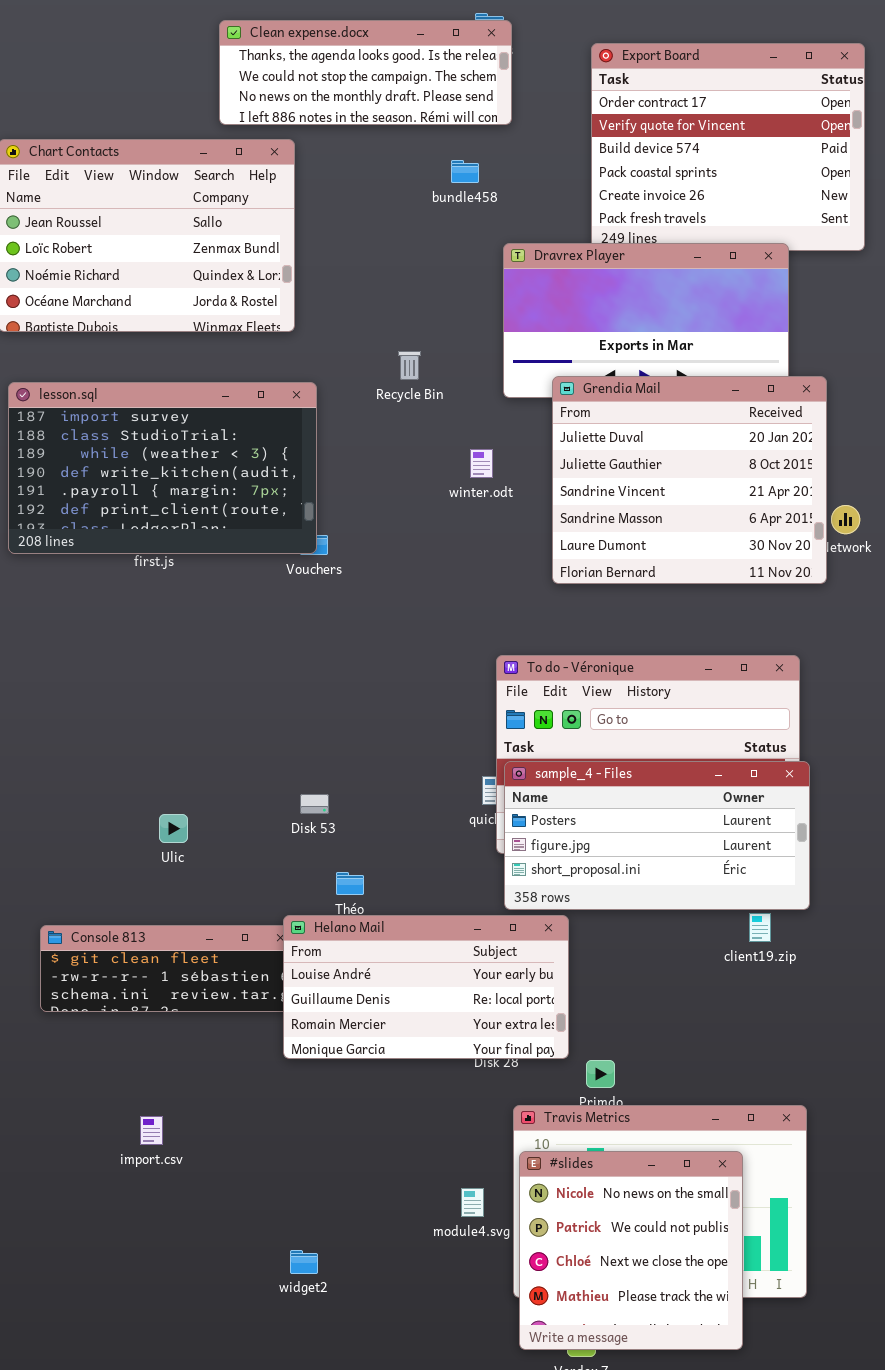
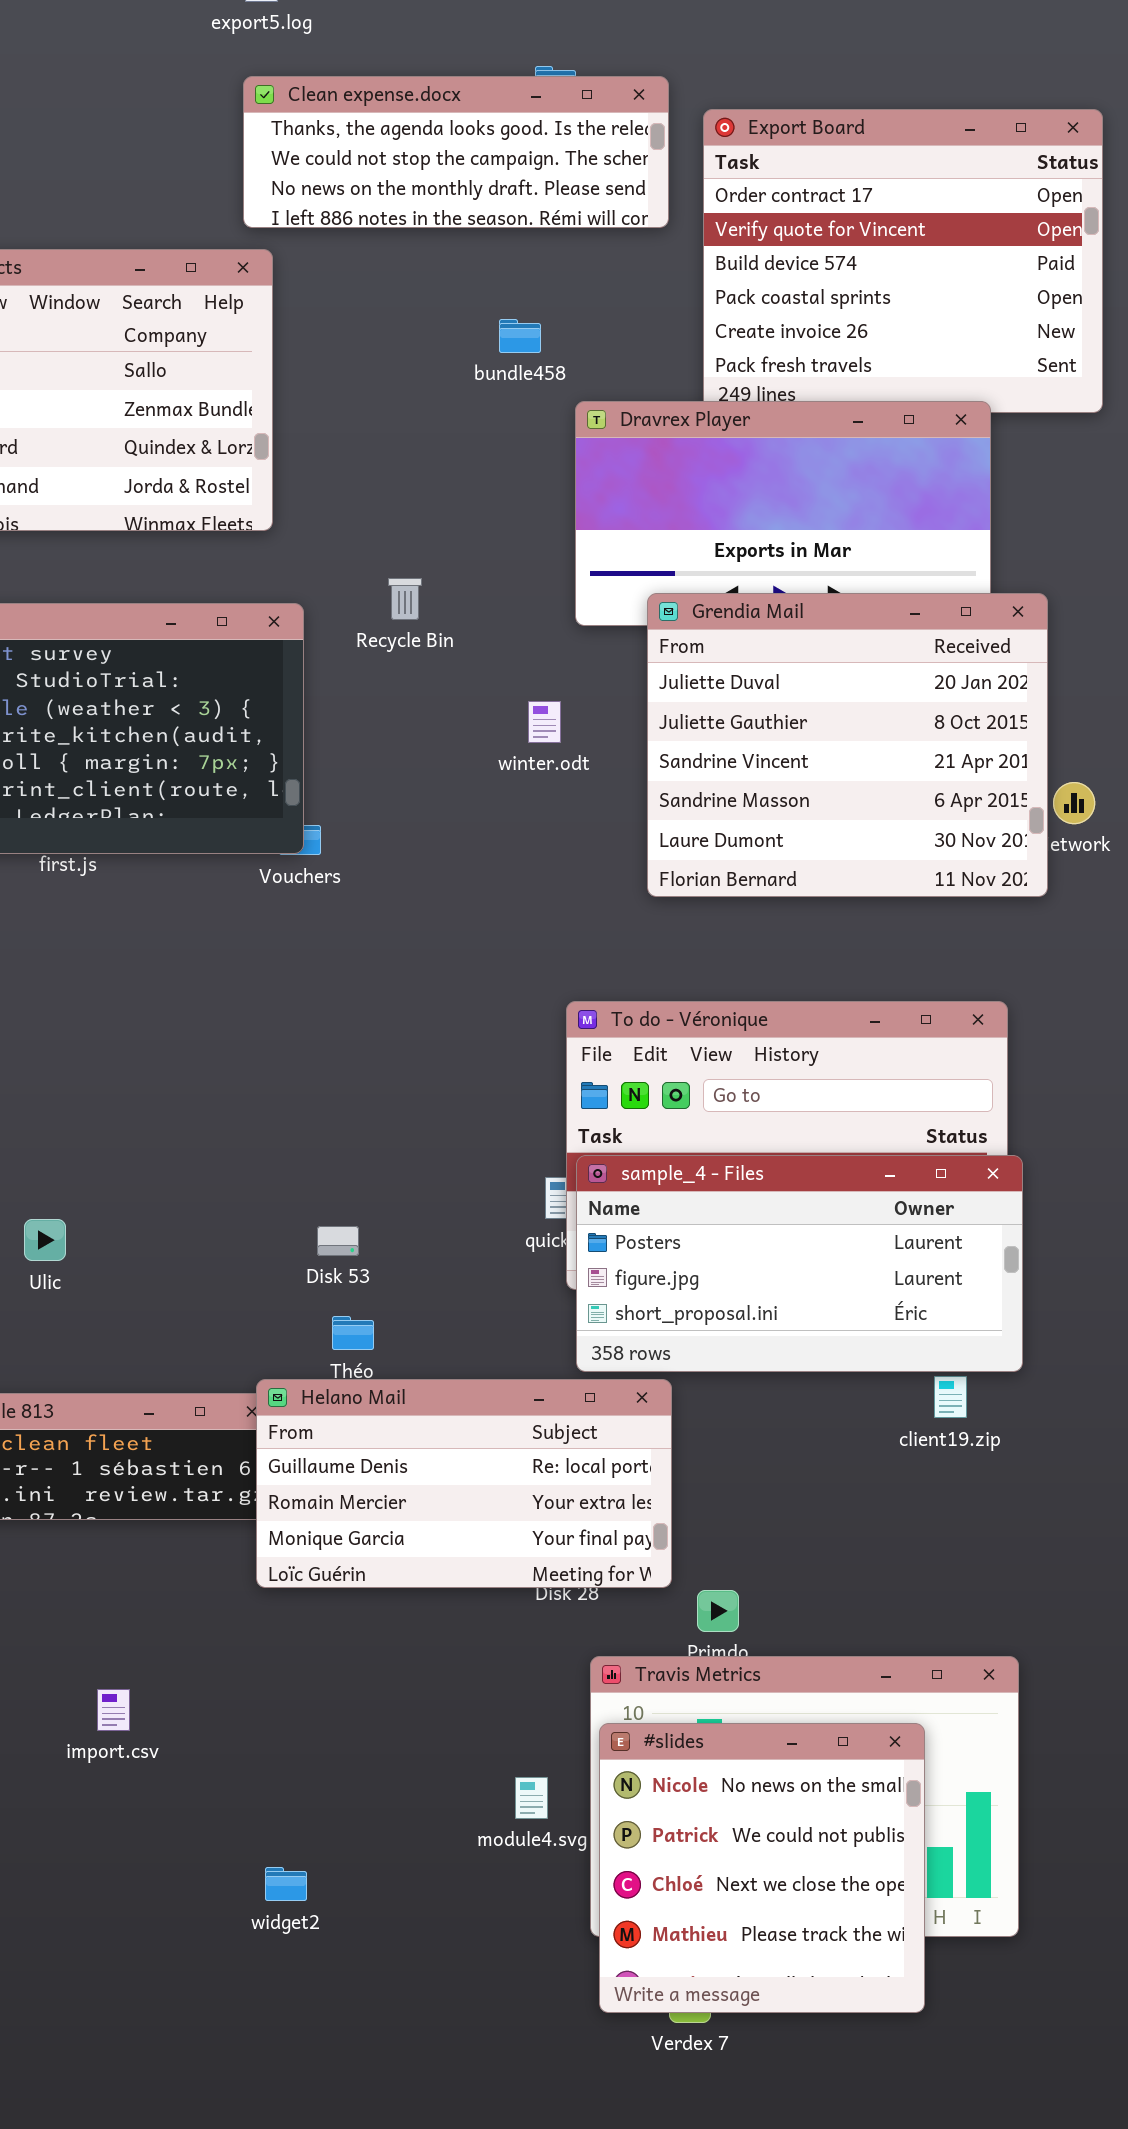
Clean expense.docx: [219,20,512,125] -> [243,76,669,228], moved
bundle458: [451,160,479,183] -> [499,319,541,353], moved
Recycle Bin: [398,351,421,380] -> [388,578,422,620], moved
Disk 53: [300,794,329,814] -> [317,1226,359,1256], moved
Ulic: [159,814,188,843] -> [24,1219,66,1261], moved
Helano Mail: [283,915,569,1059] -> [256,1379,672,1588], scrolled down 1 row
import.csv: [140,1116,163,1145] -> [97,1689,130,1731], moved

